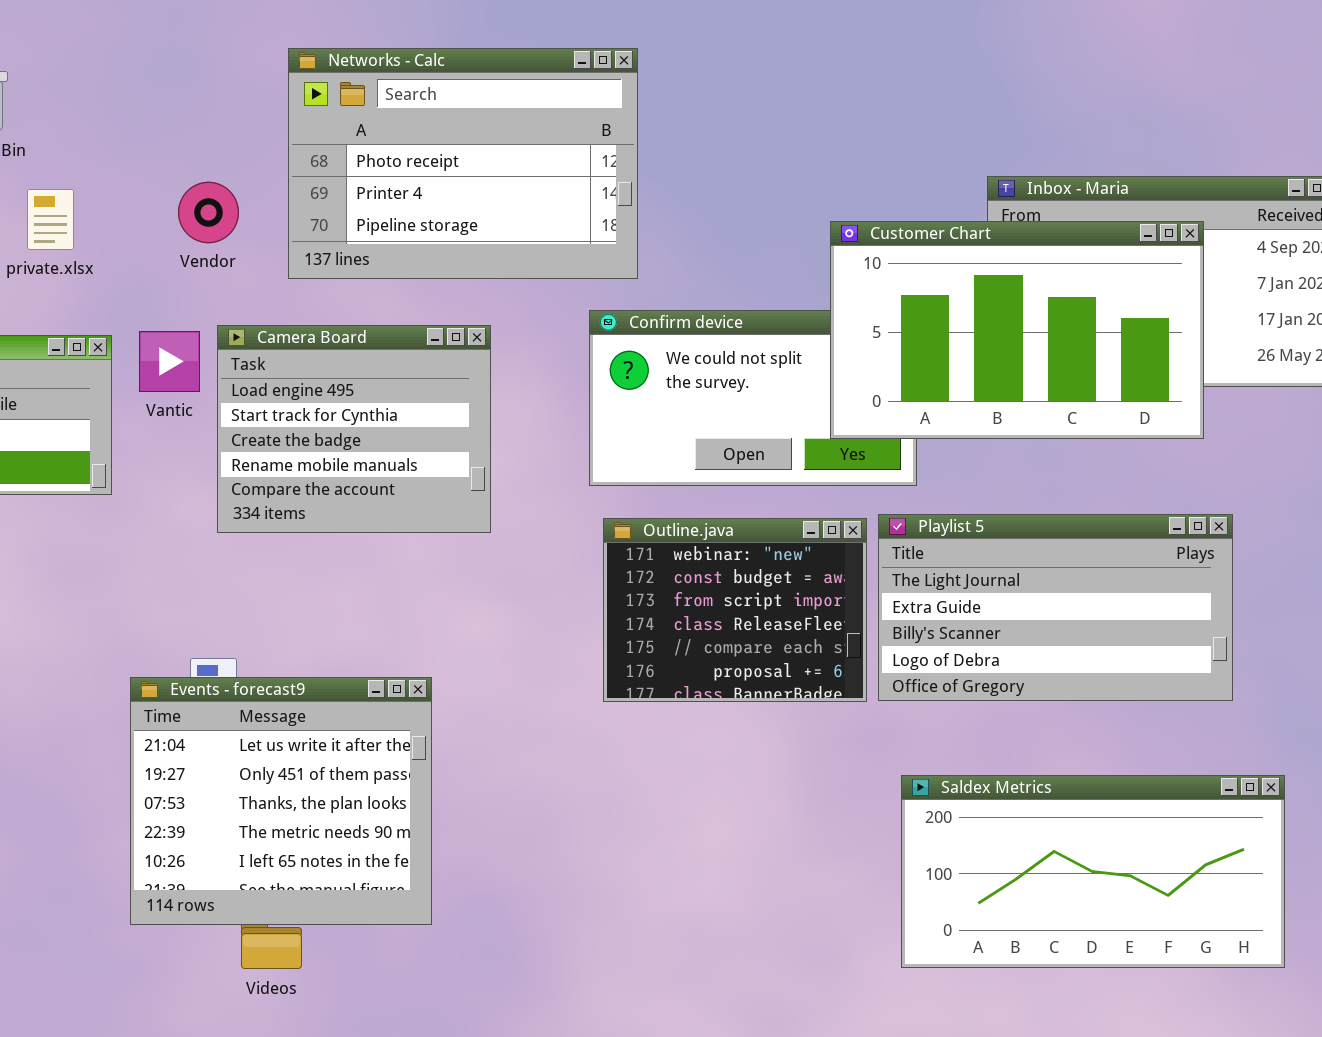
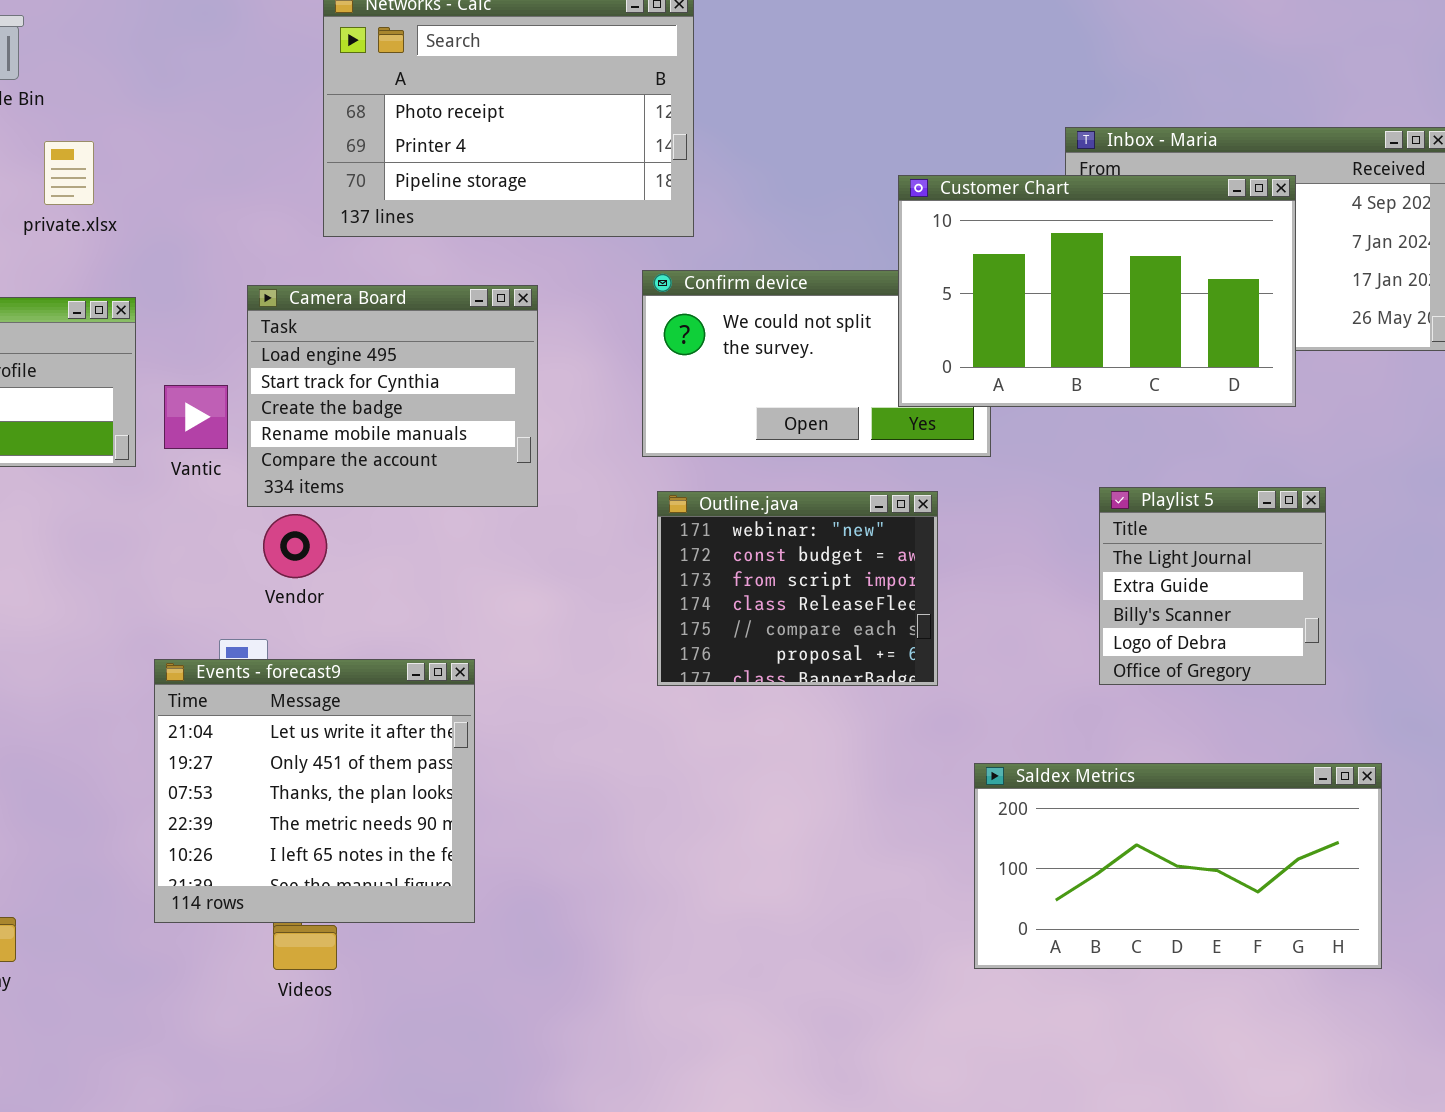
Vendor: [178,182,239,243] -> [263,514,327,578], moved
Vantic: [139,331,200,392] -> [164,385,228,449], moved
Playlist 5: [878,514,1233,701] -> [1099,487,1326,685], resized

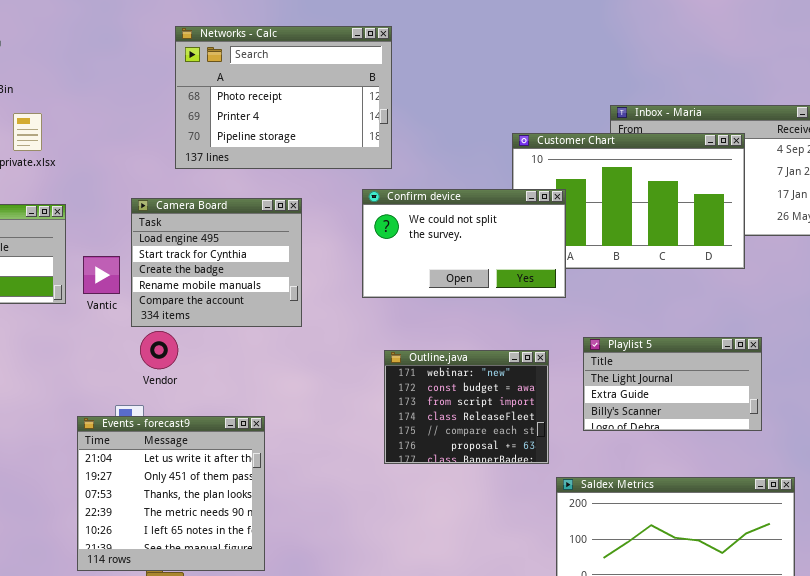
Confirm device: [642,270,991,457] -> [362,189,566,298], raised
Playlist 5: [1099,487,1326,685] -> [583,337,762,431], resized
Outline.java: [657,491,938,686] -> [384,350,549,464], moved

